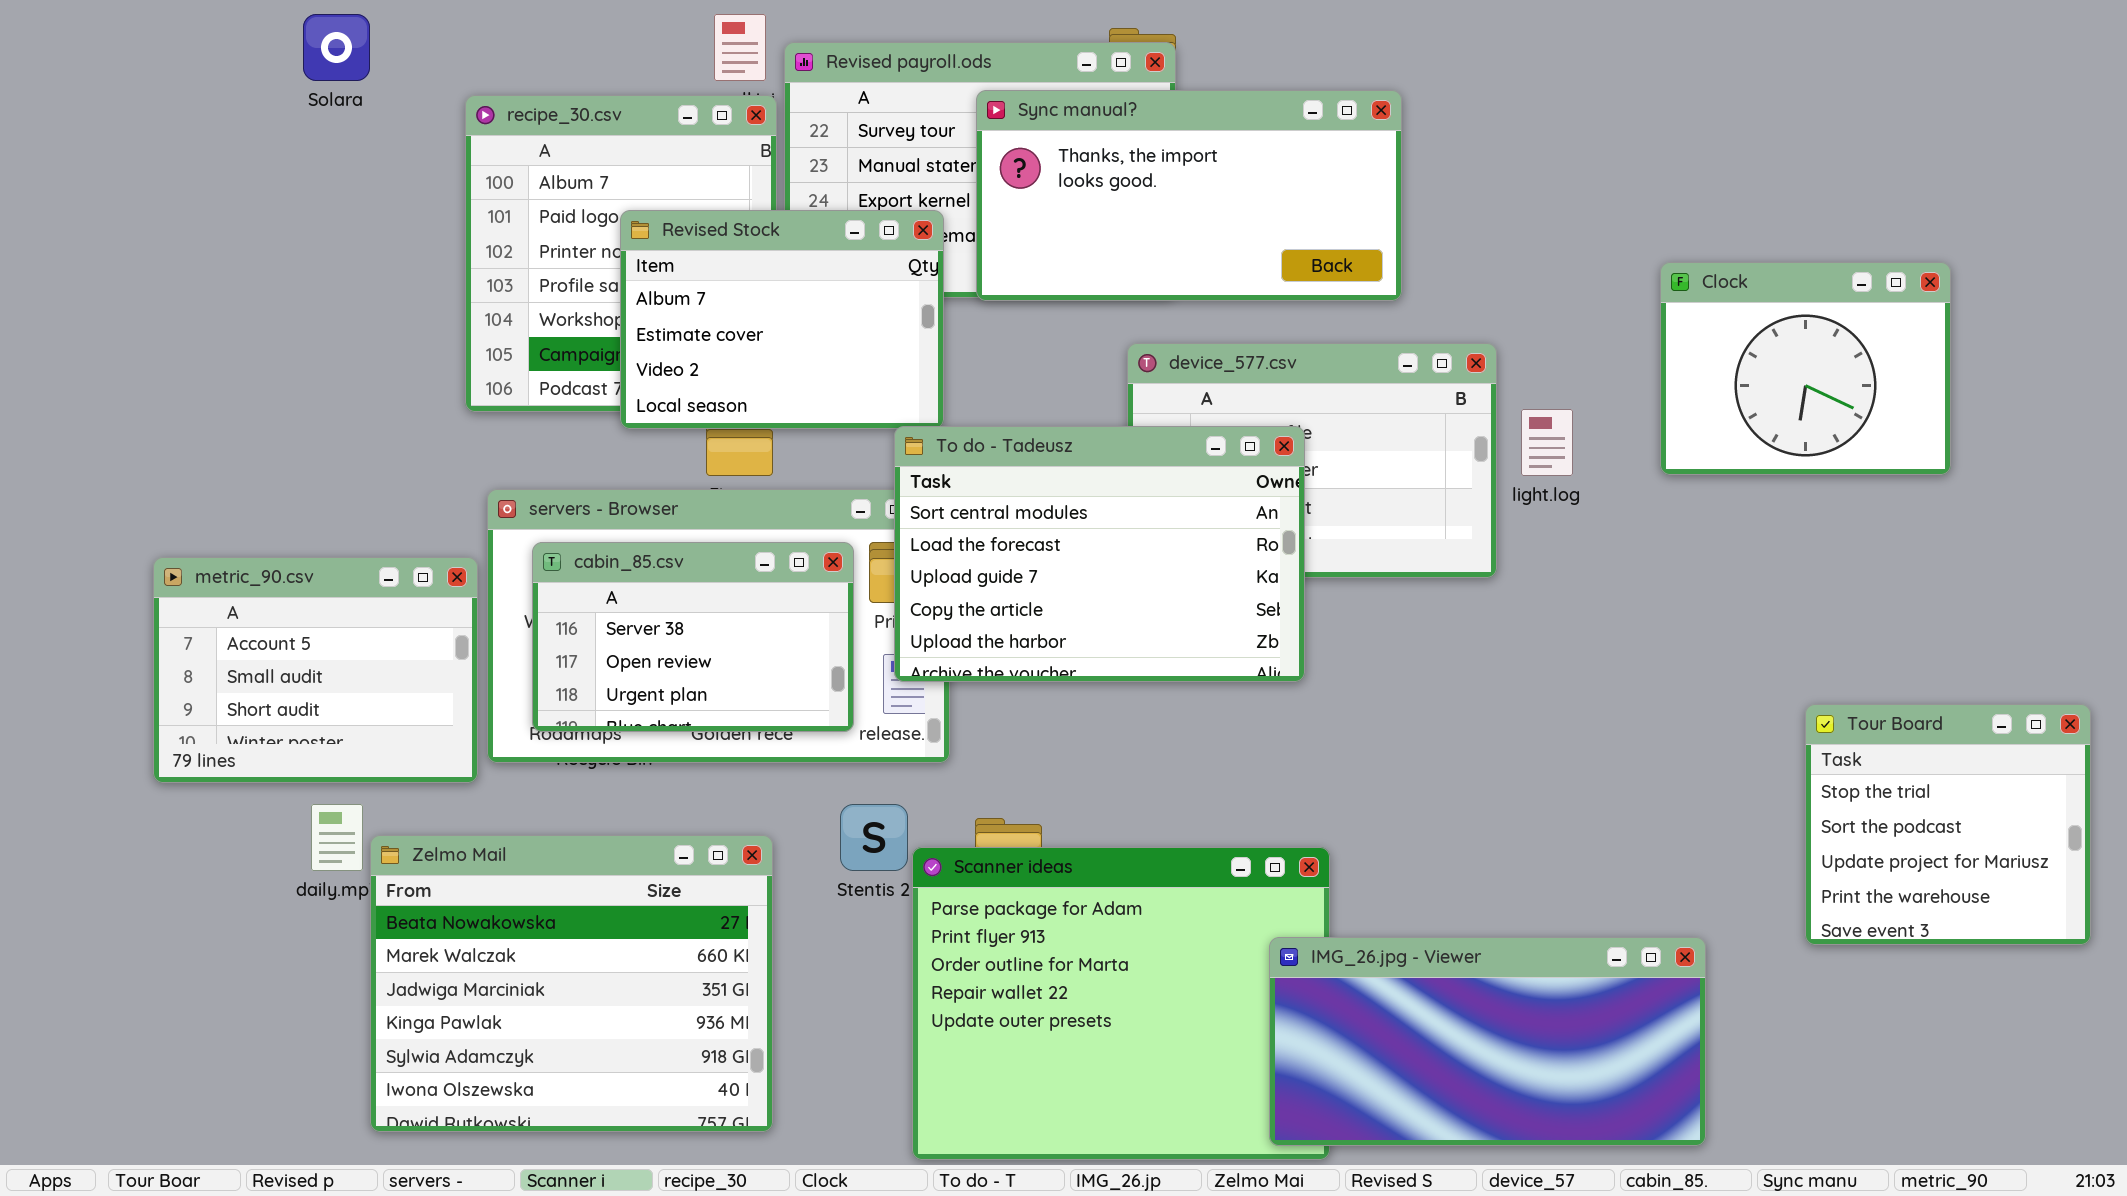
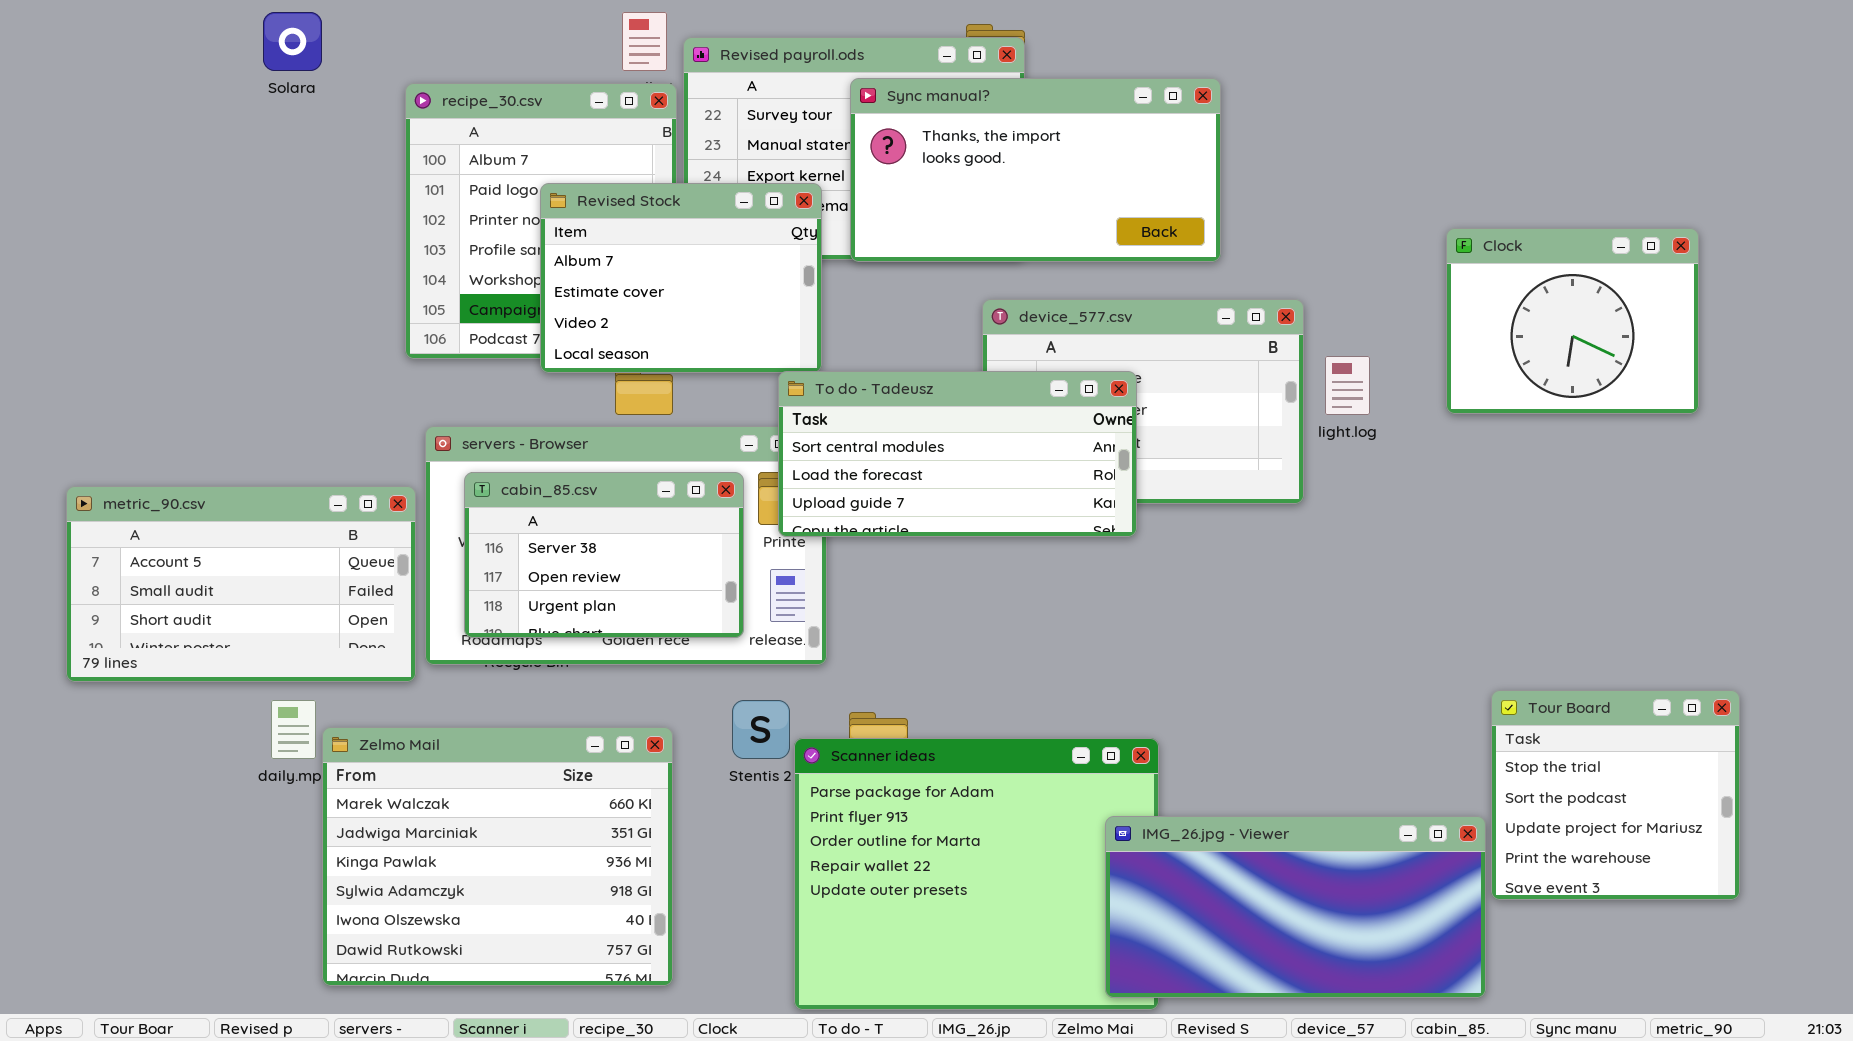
To do - Tadeusz: [894,426,1305,682] -> [778,371,1137,537], resized
metric_90.csv: [153,557,478,783] -> [66,486,416,682], resized
Tour Board: [1805,704,2091,945] -> [1491,690,1740,900], moved
Zelmo Mail: [370,835,773,1132] -> [322,727,673,986], scrolled down 1 row

